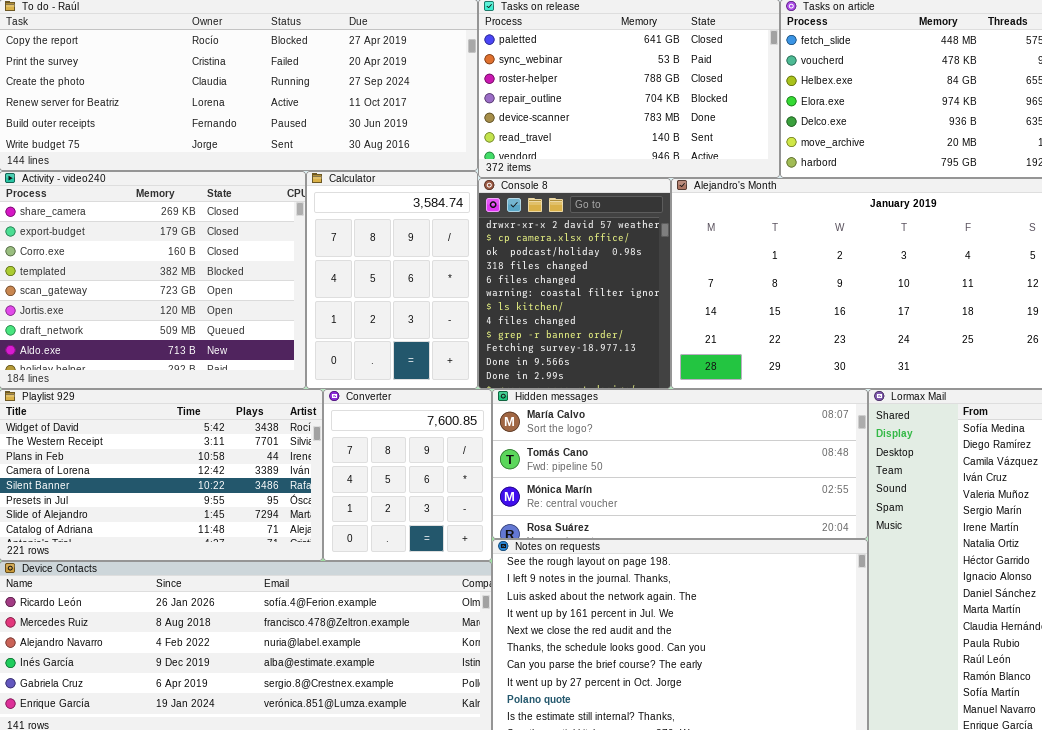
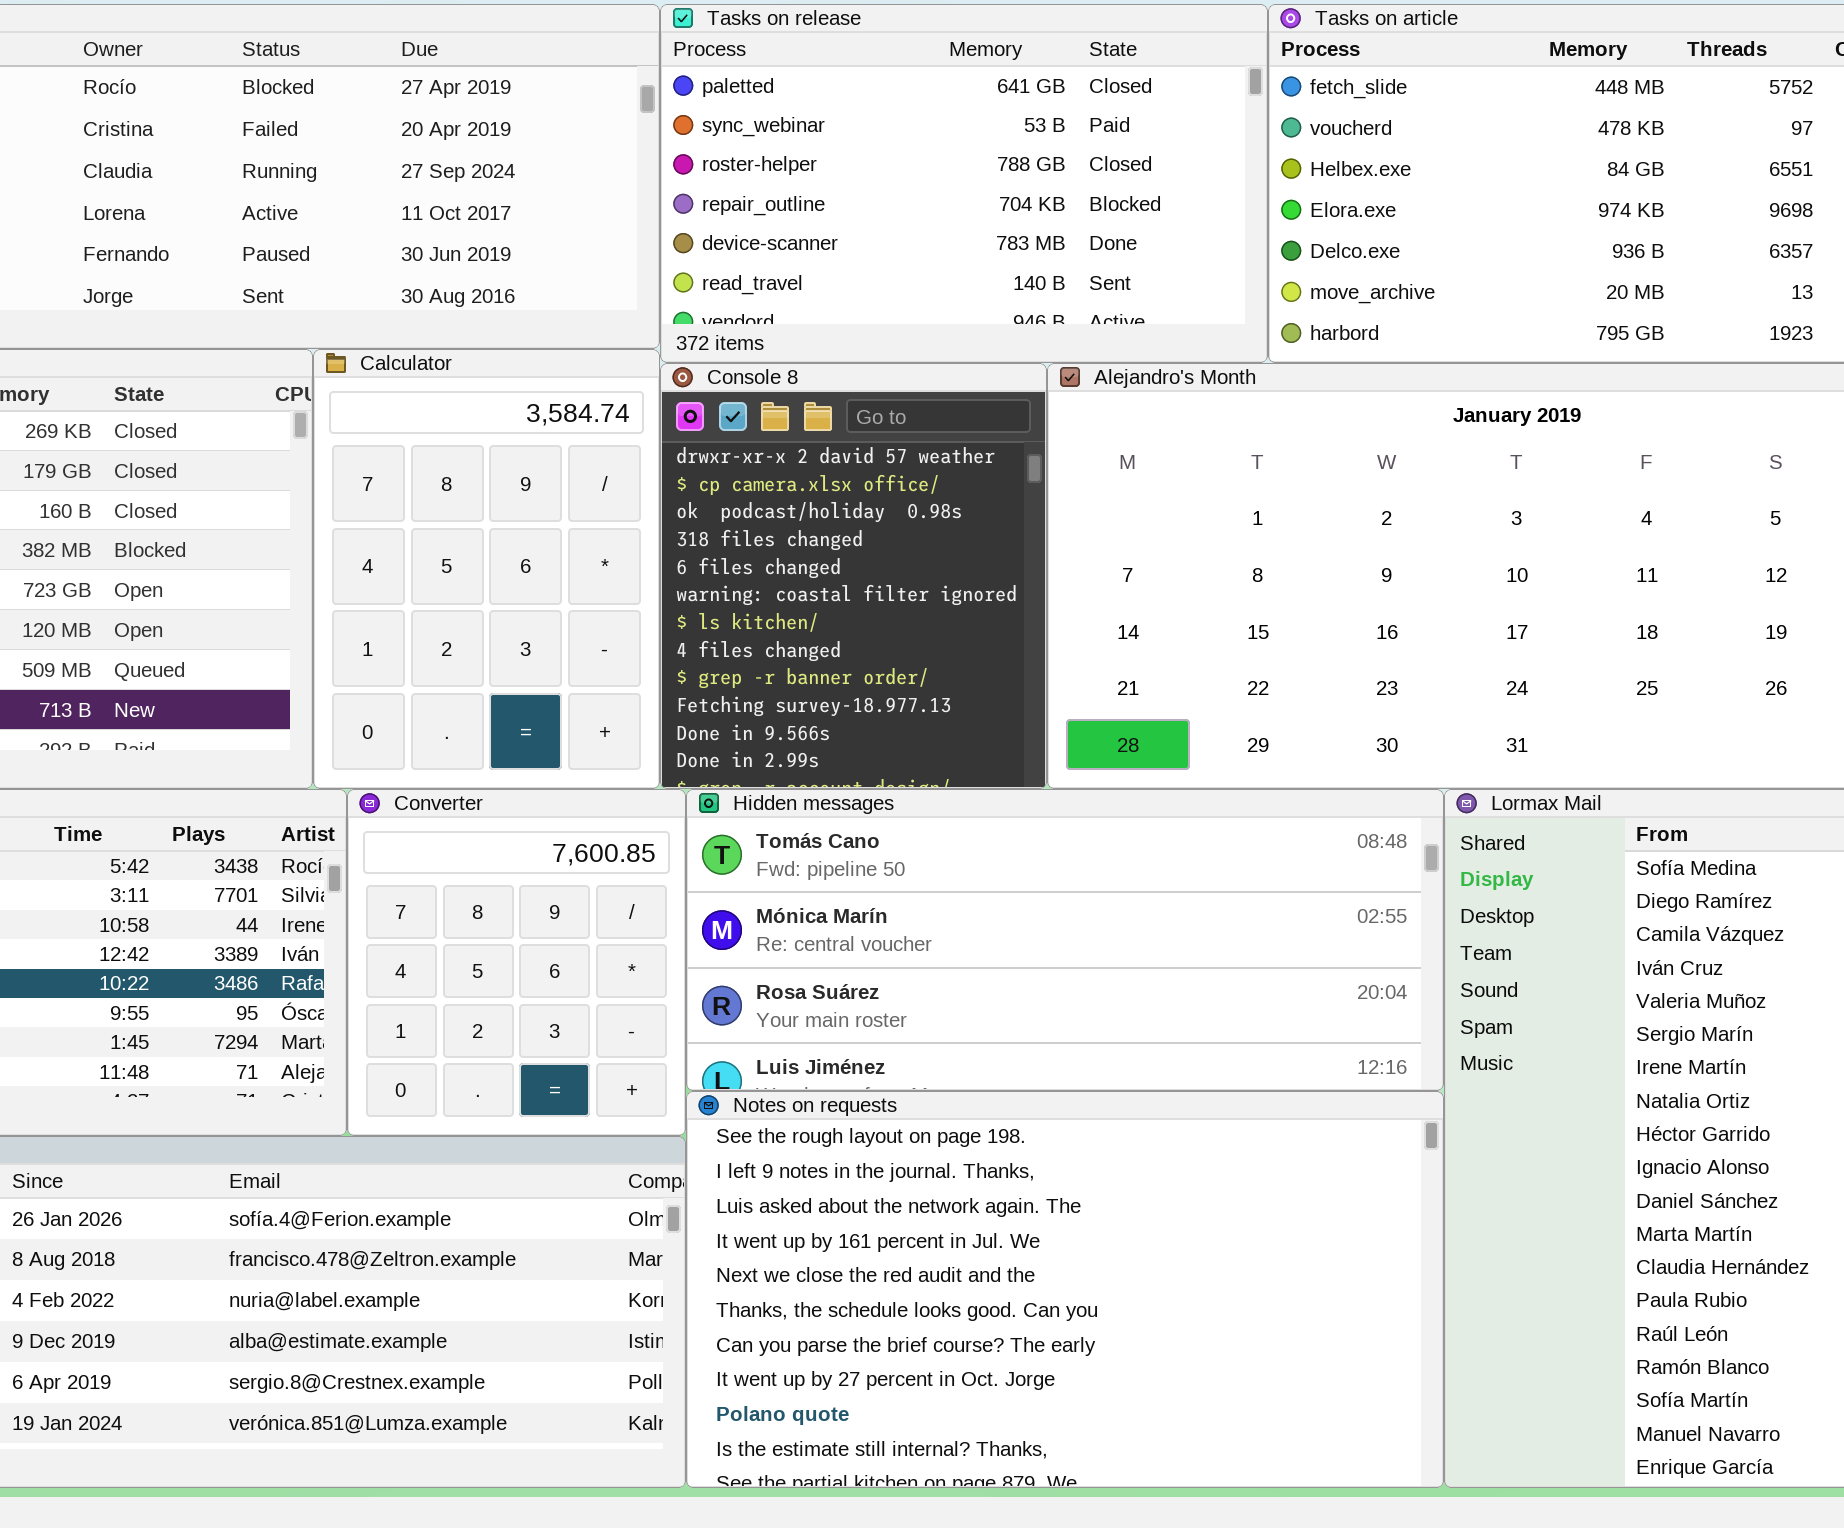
Hidden messages: [492,389,868,539] -> [686,789,1444,1091], scrolled down 1 row

